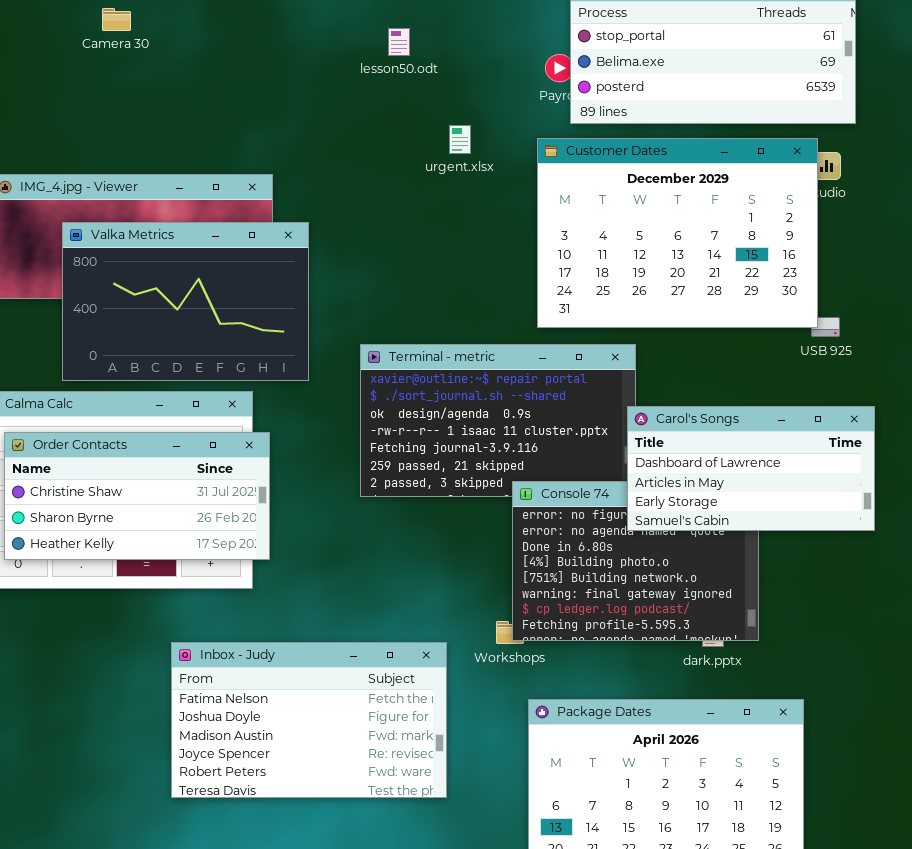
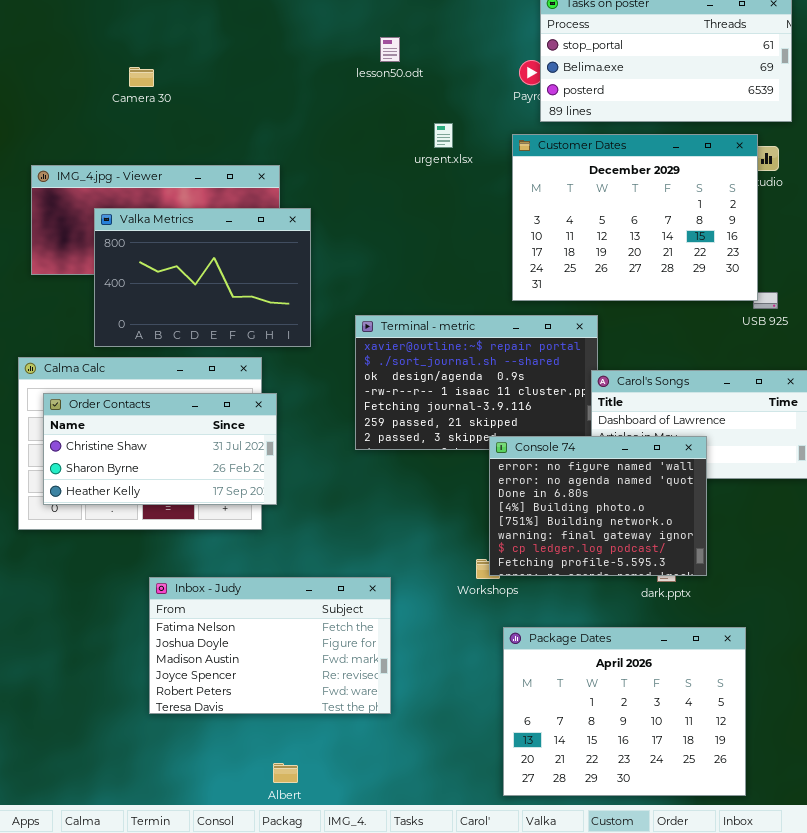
Camera 30: [102,8,131,31] -> [129,67,154,87], moved
Console 74: [512,481,759,641] -> [489,436,707,576], raised
Inbox - Judy: [171,642,447,798] -> [149,577,391,714], moved

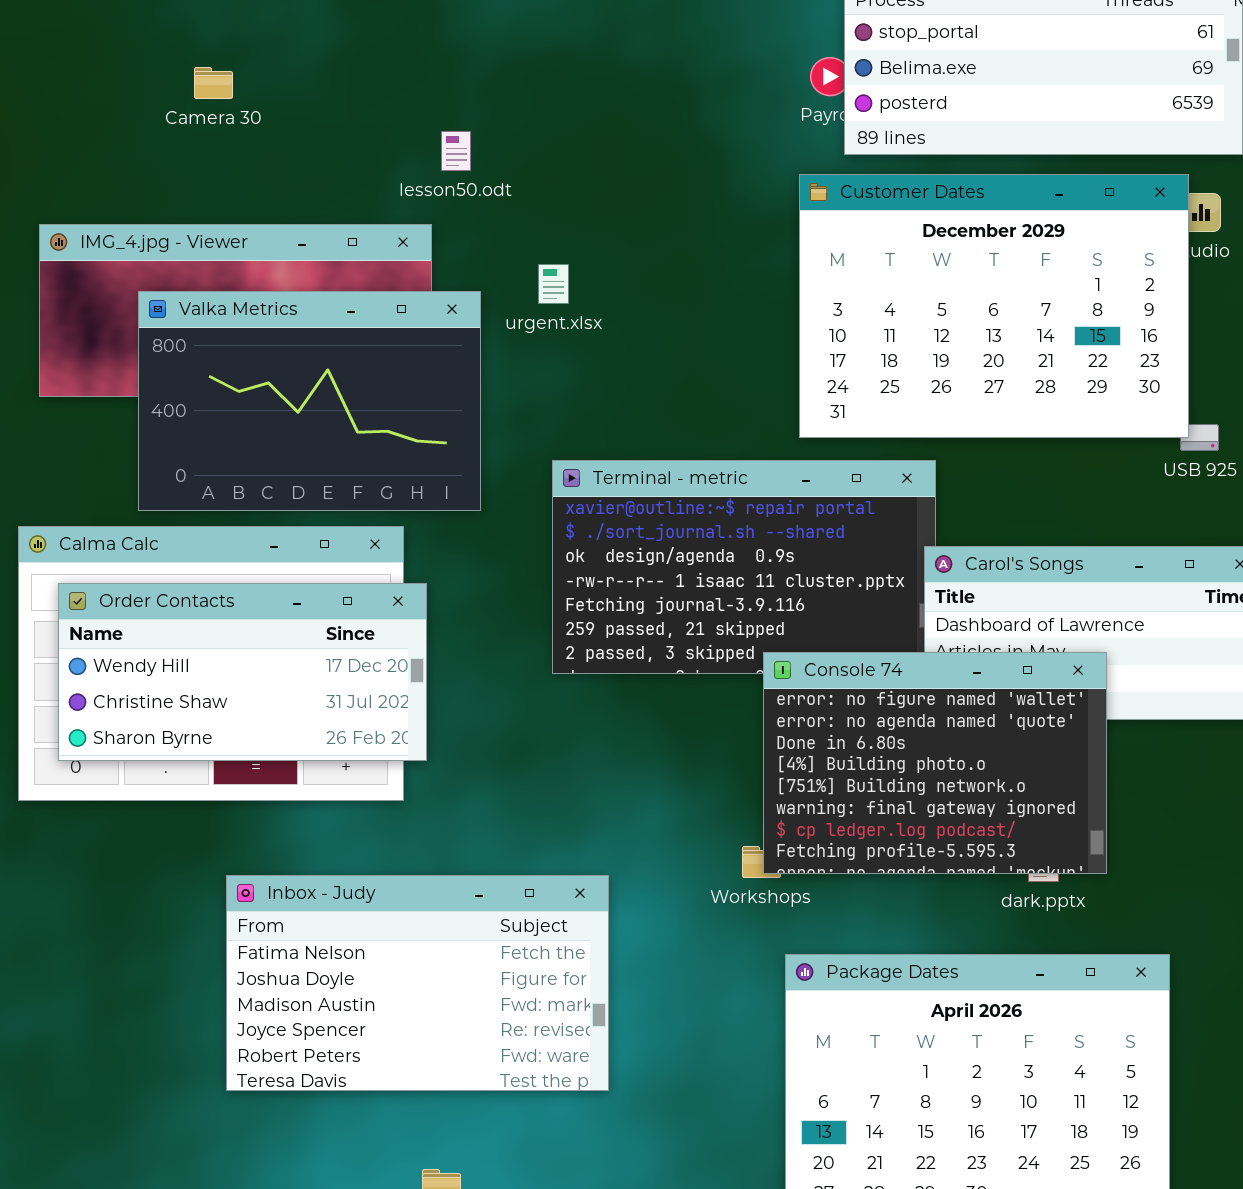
lesson50.odt: [380,37,400,62] -> [441,131,471,171], moved
urgent.xlsx: [434,123,453,148] -> [538,264,569,304], moved
Order Contacts: [43,393,277,505] -> [58,583,427,761], scrolled up 1 row

